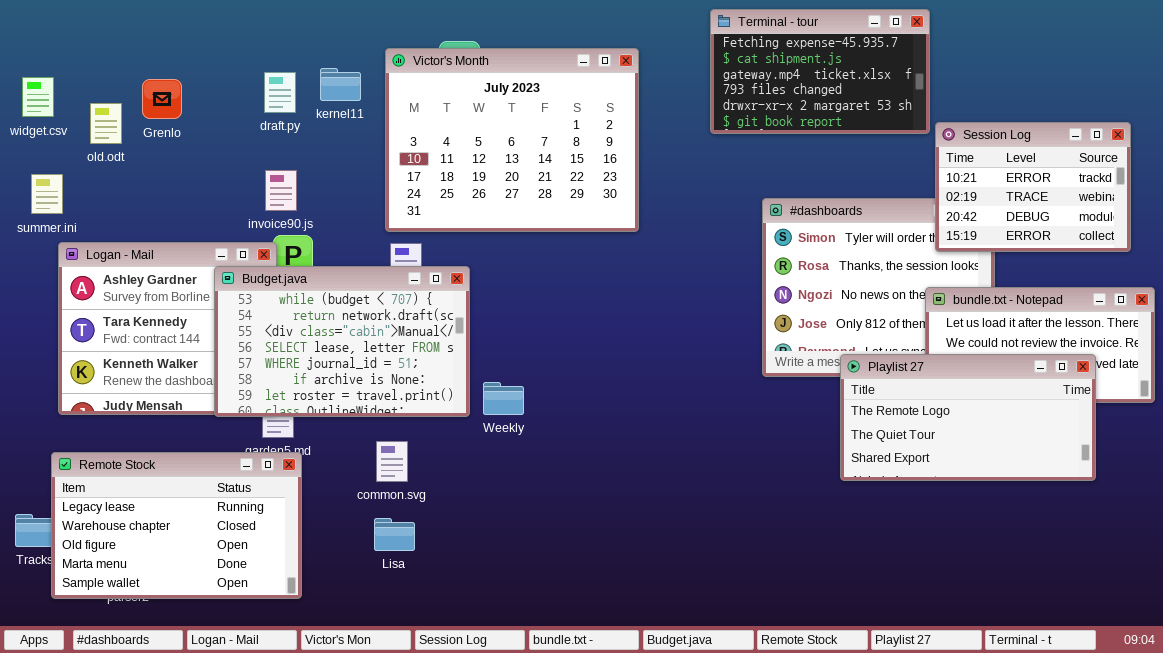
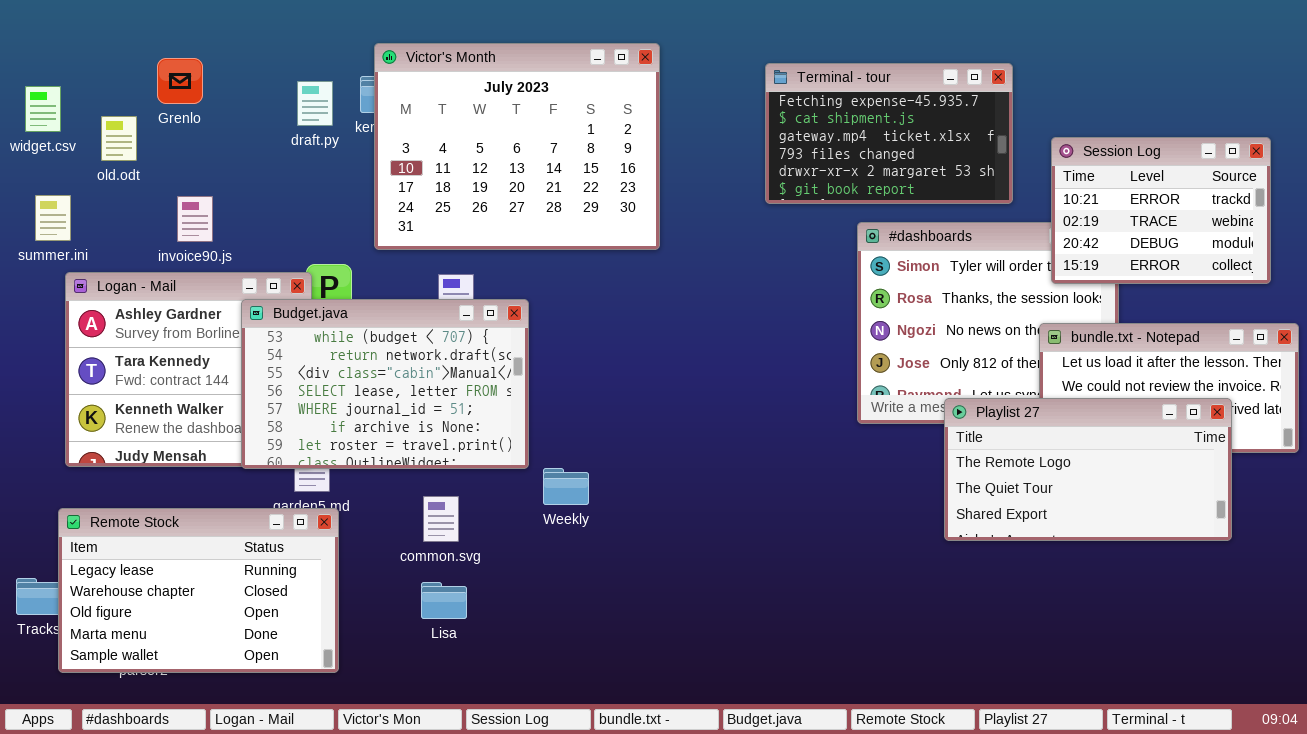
Terminal - tour: [710,9,930,134] -> [765,63,1013,204], moved
Victor's Month: [385,48,639,232] -> [374,43,660,250], moved
Grenlo: [142,79,182,119] -> [157,58,203,104], moved
invoice90.js: [265,170,297,211] -> [177,196,213,242], moved
Weekly: [483,382,524,415] -> [543,468,589,505], moved

